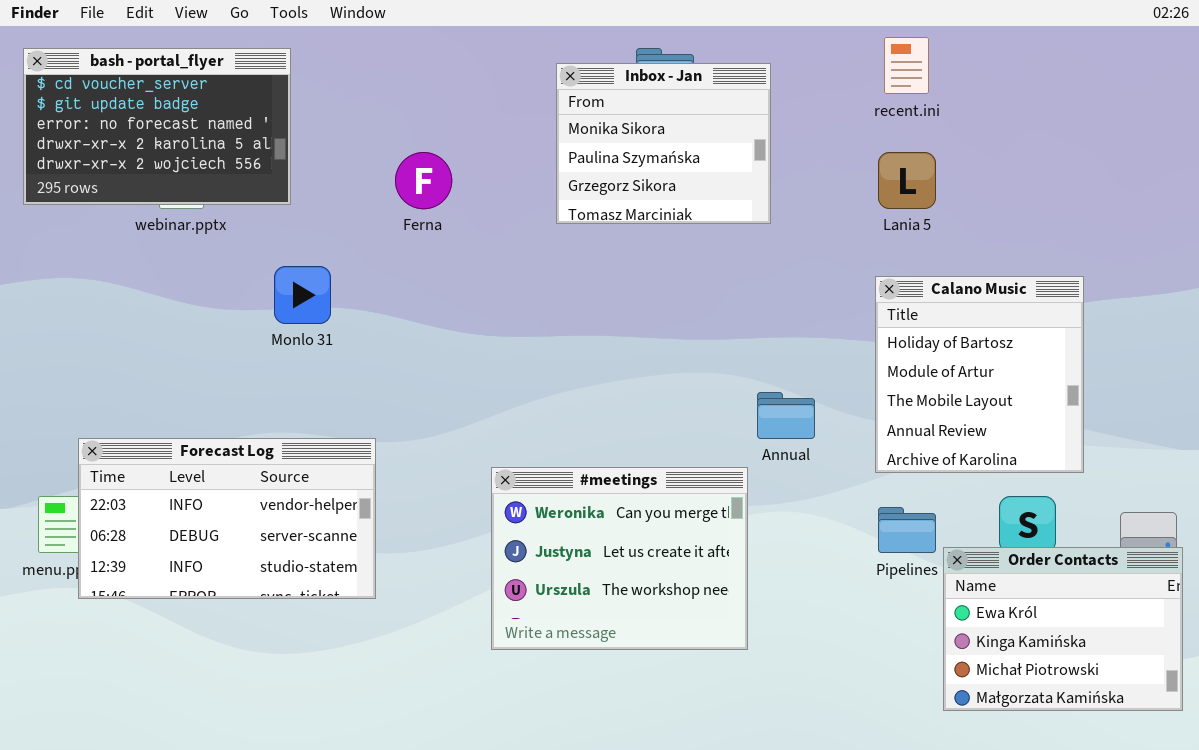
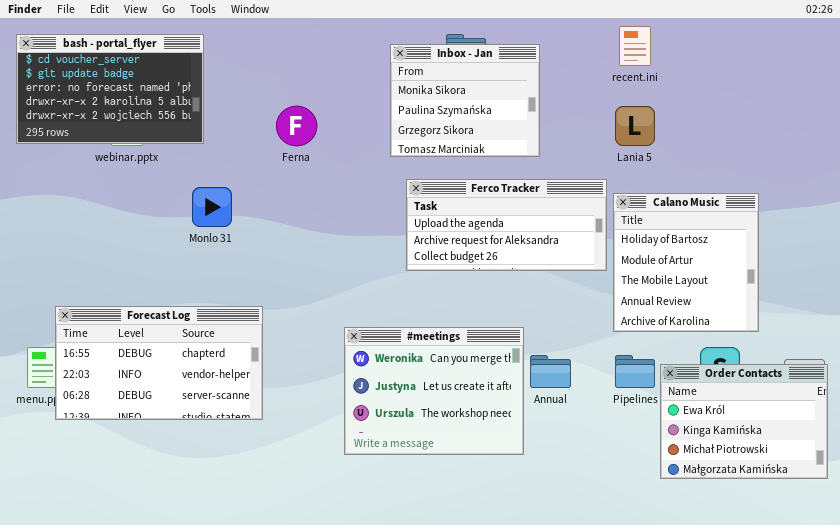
Ferco Tracker: none -> [406,179,607,271], opened
Annual: [757,392,815,439] -> [530,355,571,388], moved
Forecast Log: [78,438,376,599] -> [55,306,263,420], scrolled up 1 row
Order Contacts: [943,547,1183,711] -> [660,364,828,479], moved

